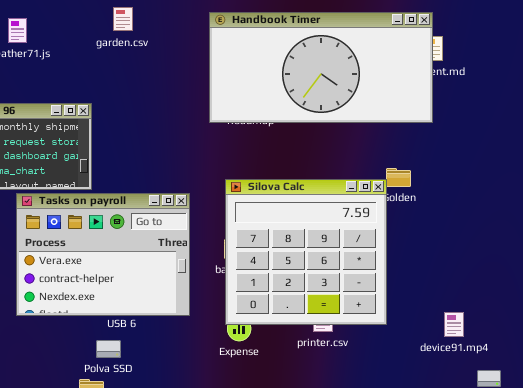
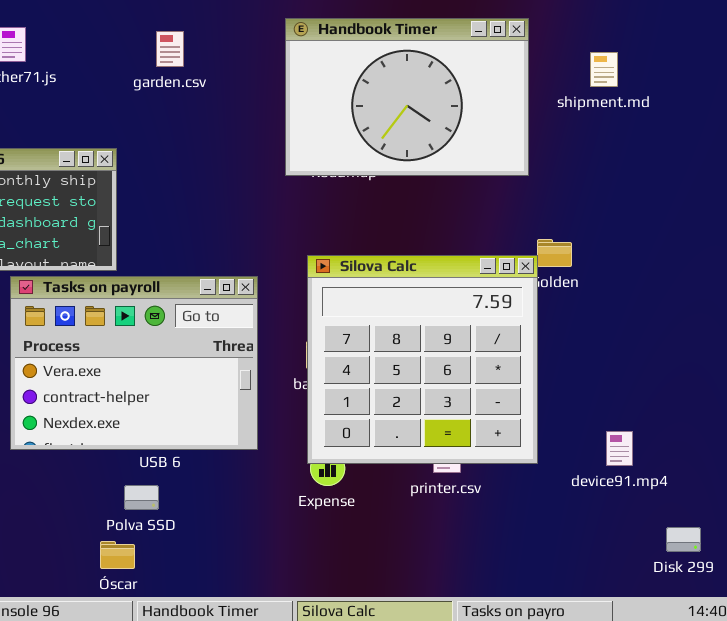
garden.csv: [113,7,133,31] -> [156,31,184,67], moved
Handbook Timer: [209,12,433,123] -> [285,18,529,176], resized
device91.mp4: [444,312,464,337] -> [606,431,633,466], moved

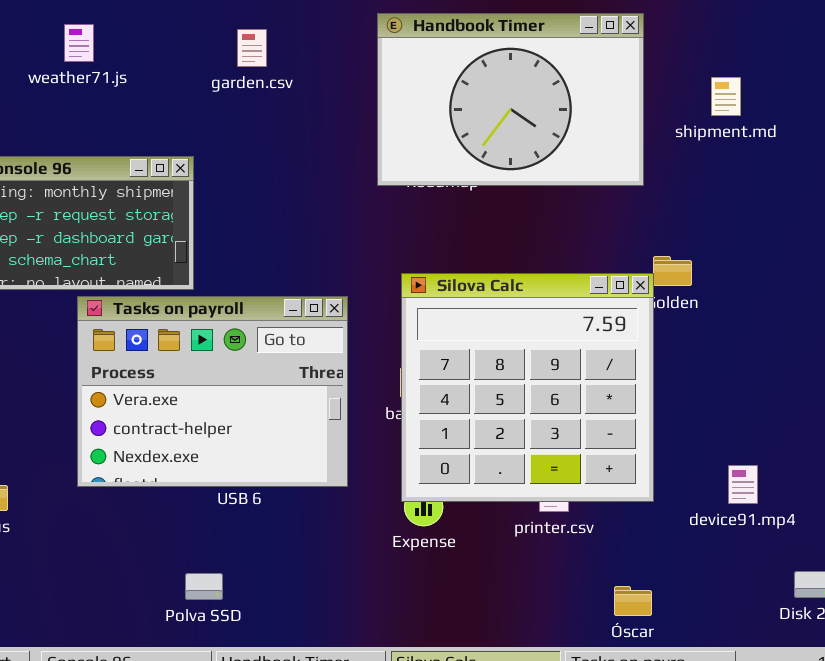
shipment.md: [590,52,618,87] -> [711,77,741,116], moved
Polva SSD: [124,485,159,510] -> [185,573,223,600], moved
Óscar: [100,541,135,569] -> [614,586,652,616], moved

